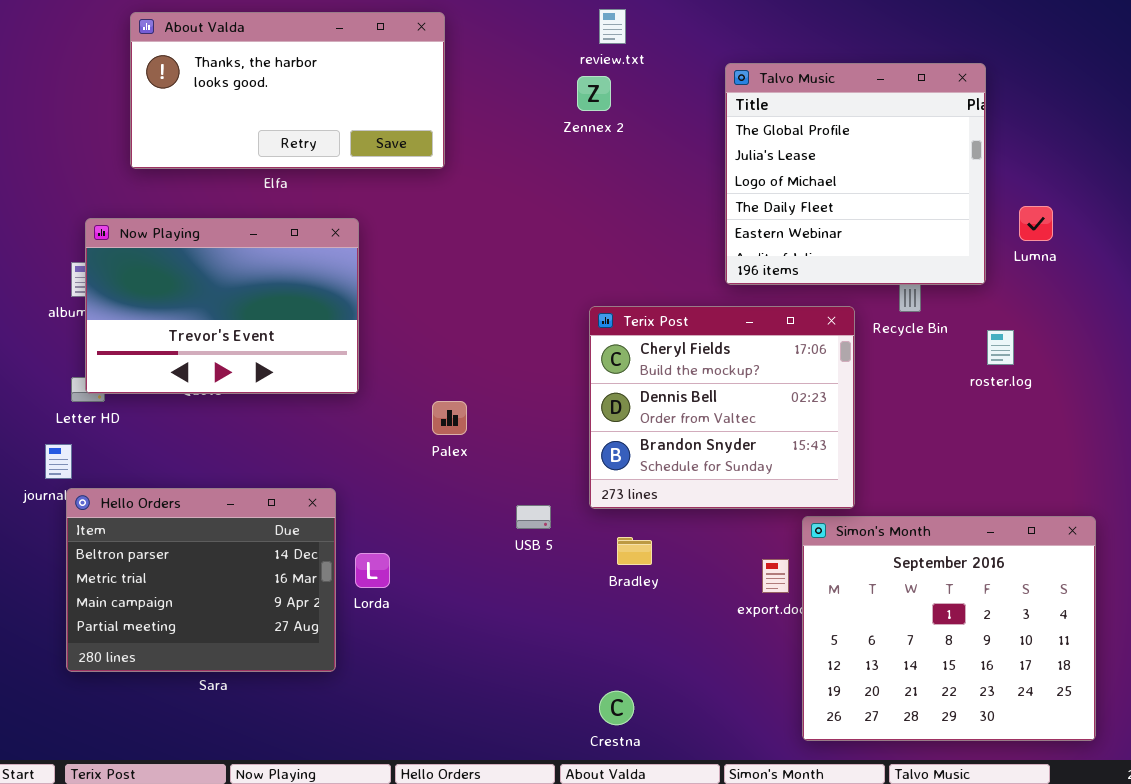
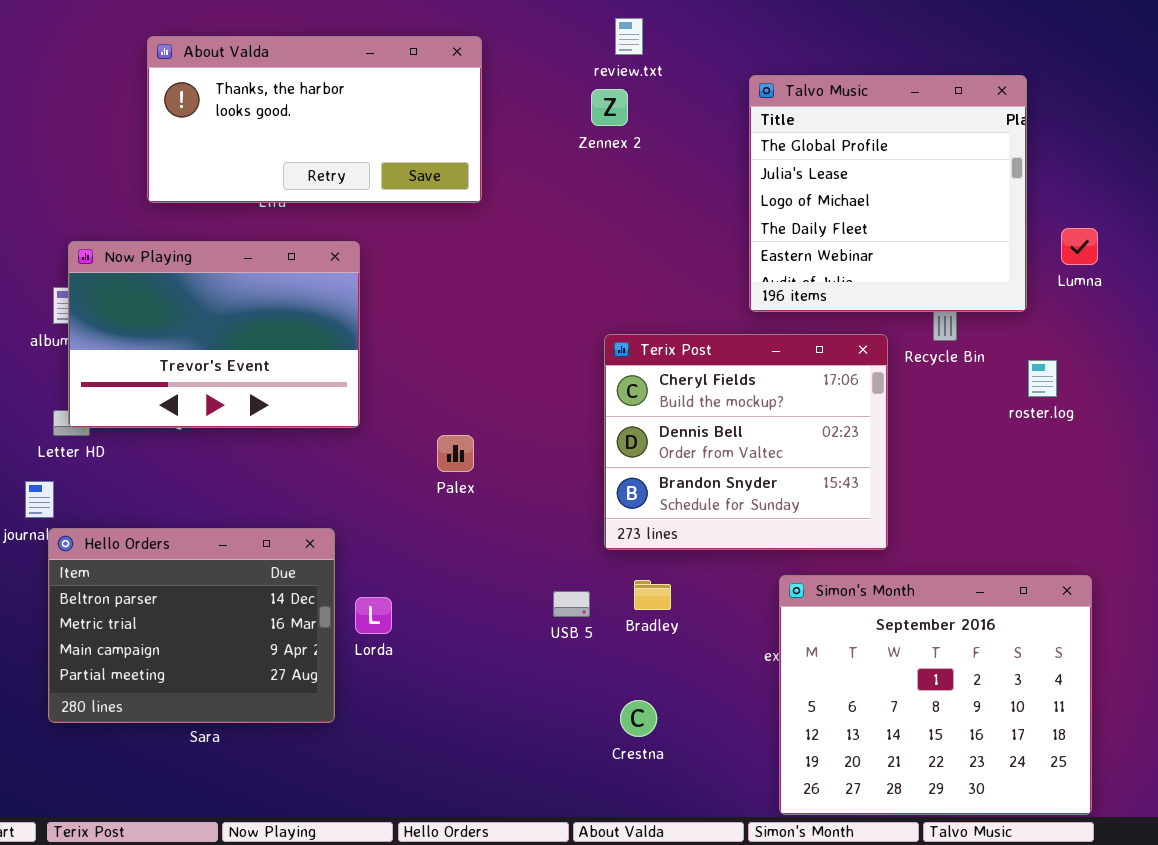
About Valda: [130,12,445,169] -> [147,36,482,203], moved
USB 5: [516,505,551,529] -> [553,591,590,617], moved
Simon's Month: [802,516,1096,741] -> [779,575,1092,815], moved
Crestna: [599,691,634,725] -> [620,700,657,737], moved

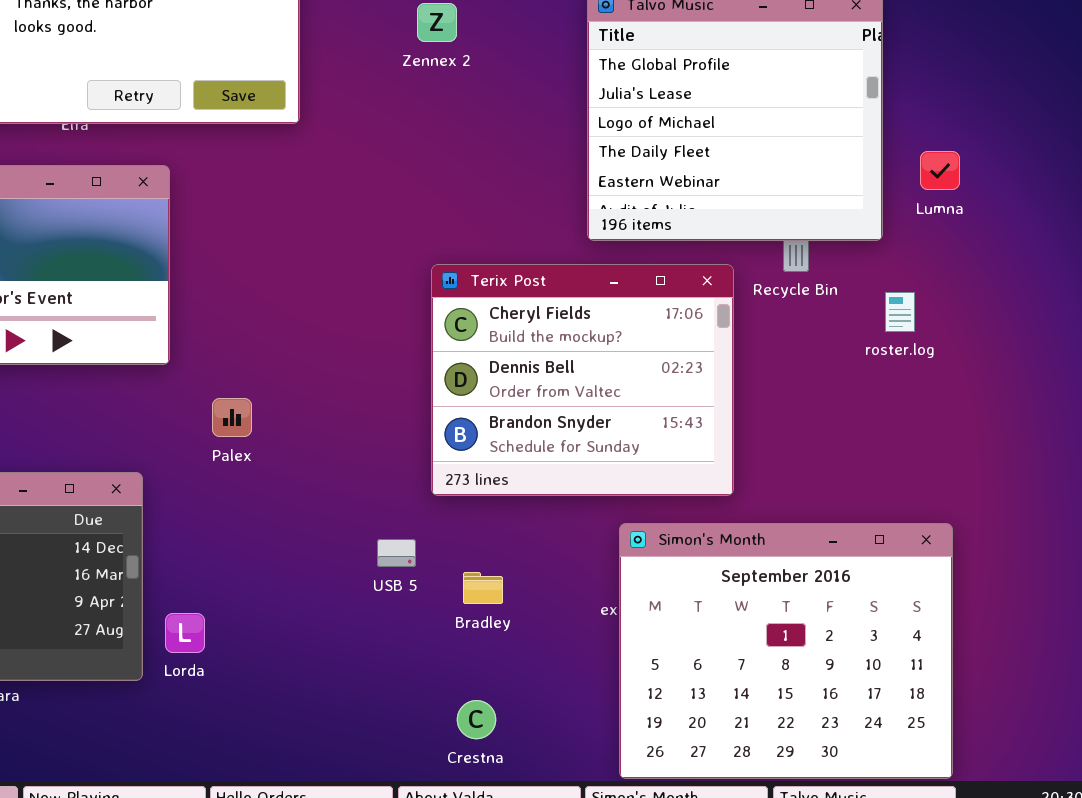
Palex: [437,435,474,472] -> [212,398,252,437], moved
Bradley: [634,580,671,610] -> [463,572,503,604], moved
Lorda: [355,597,392,634] -> [165,613,205,653], moved
Crestna: [620,700,657,737] -> [457,700,496,739], moved

